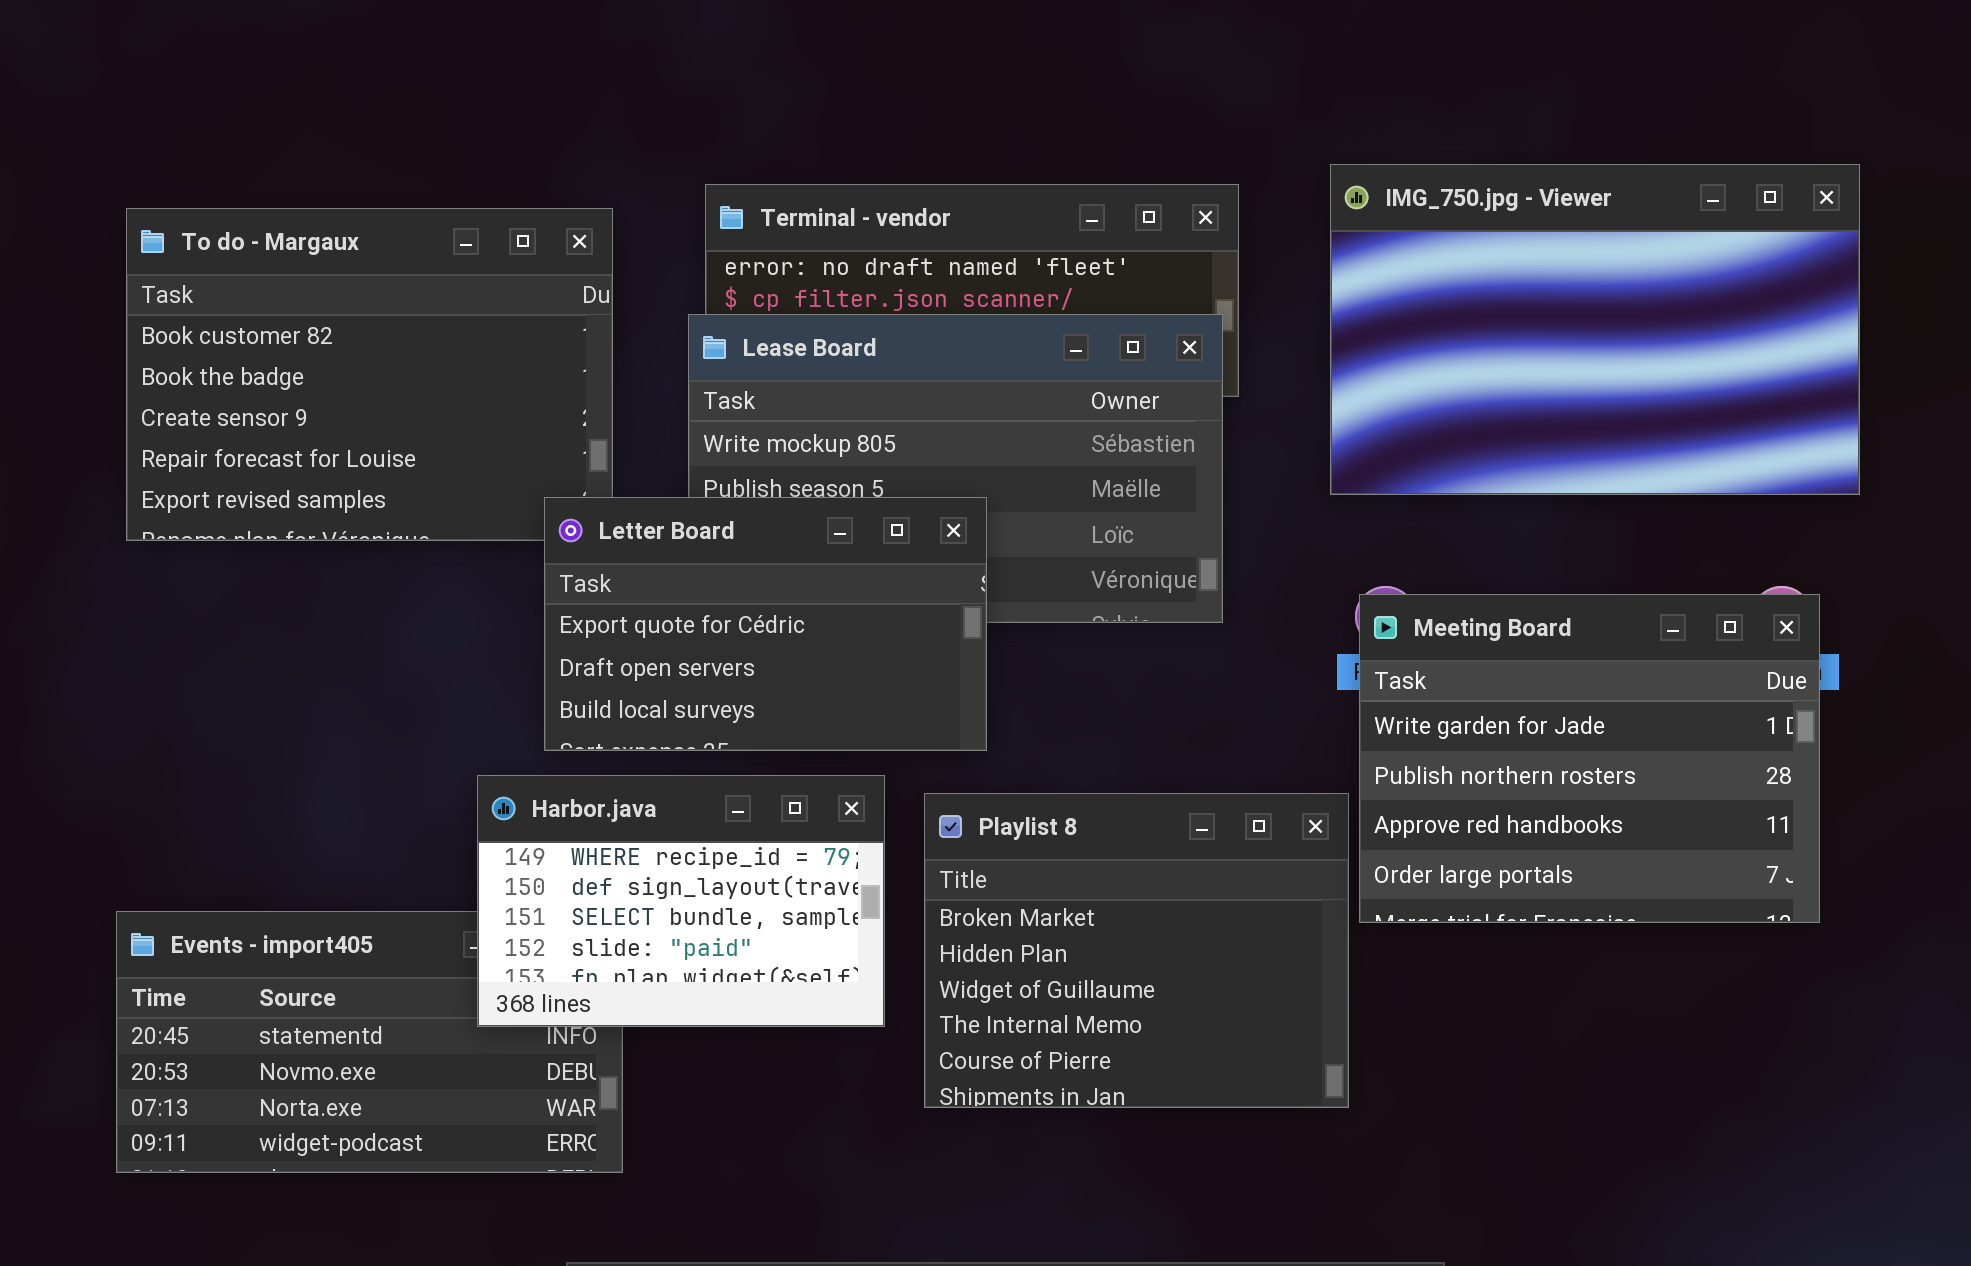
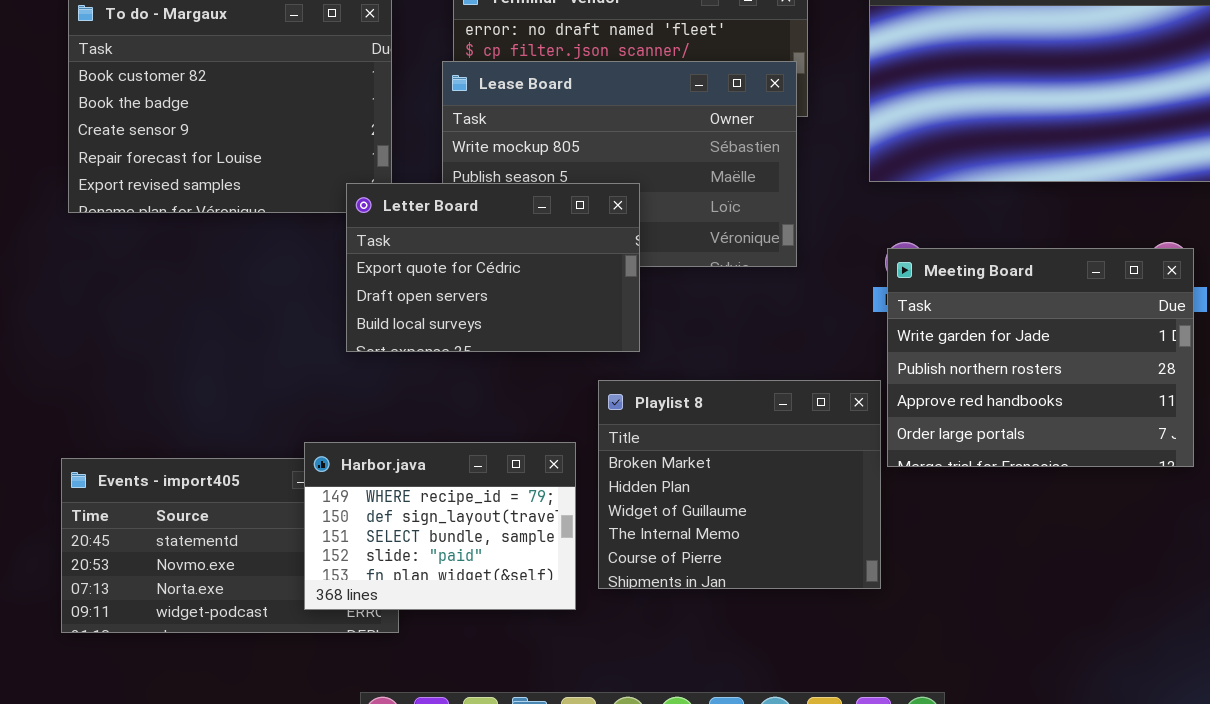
Harbor.java: [477,775,885,1027] -> [304,442,576,610], moved

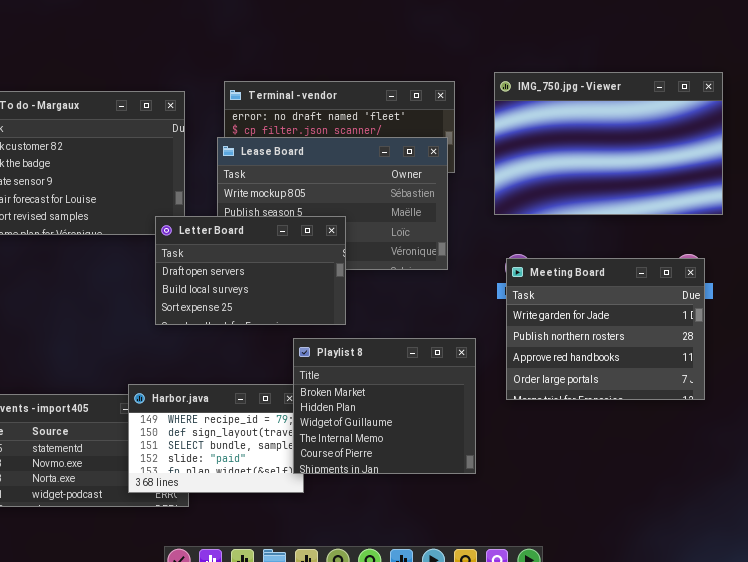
Letter Board: [346,183,640,352] -> [155,216,346,325], scrolled down 1 row
Playlist 8: [598,380,881,589] -> [293,338,476,474], moved

